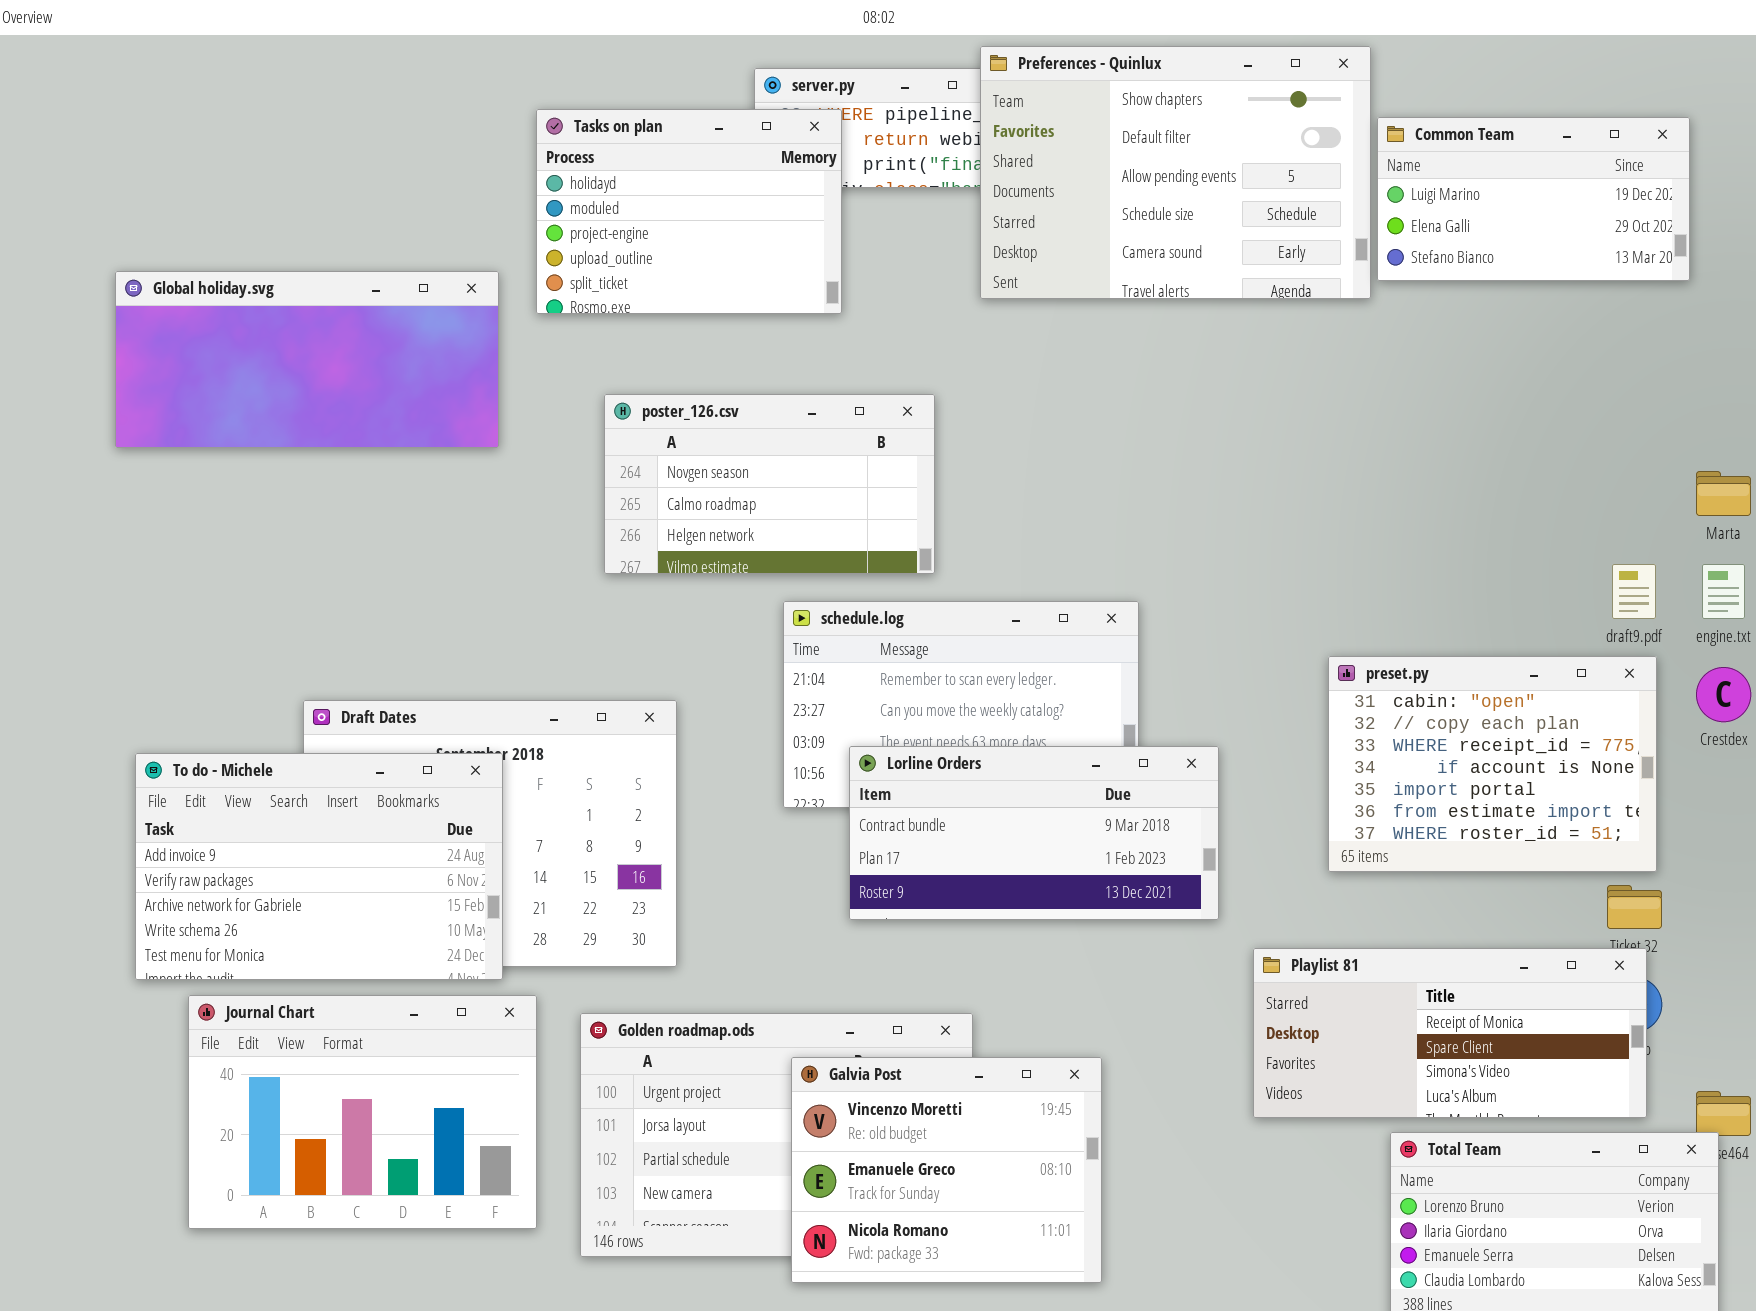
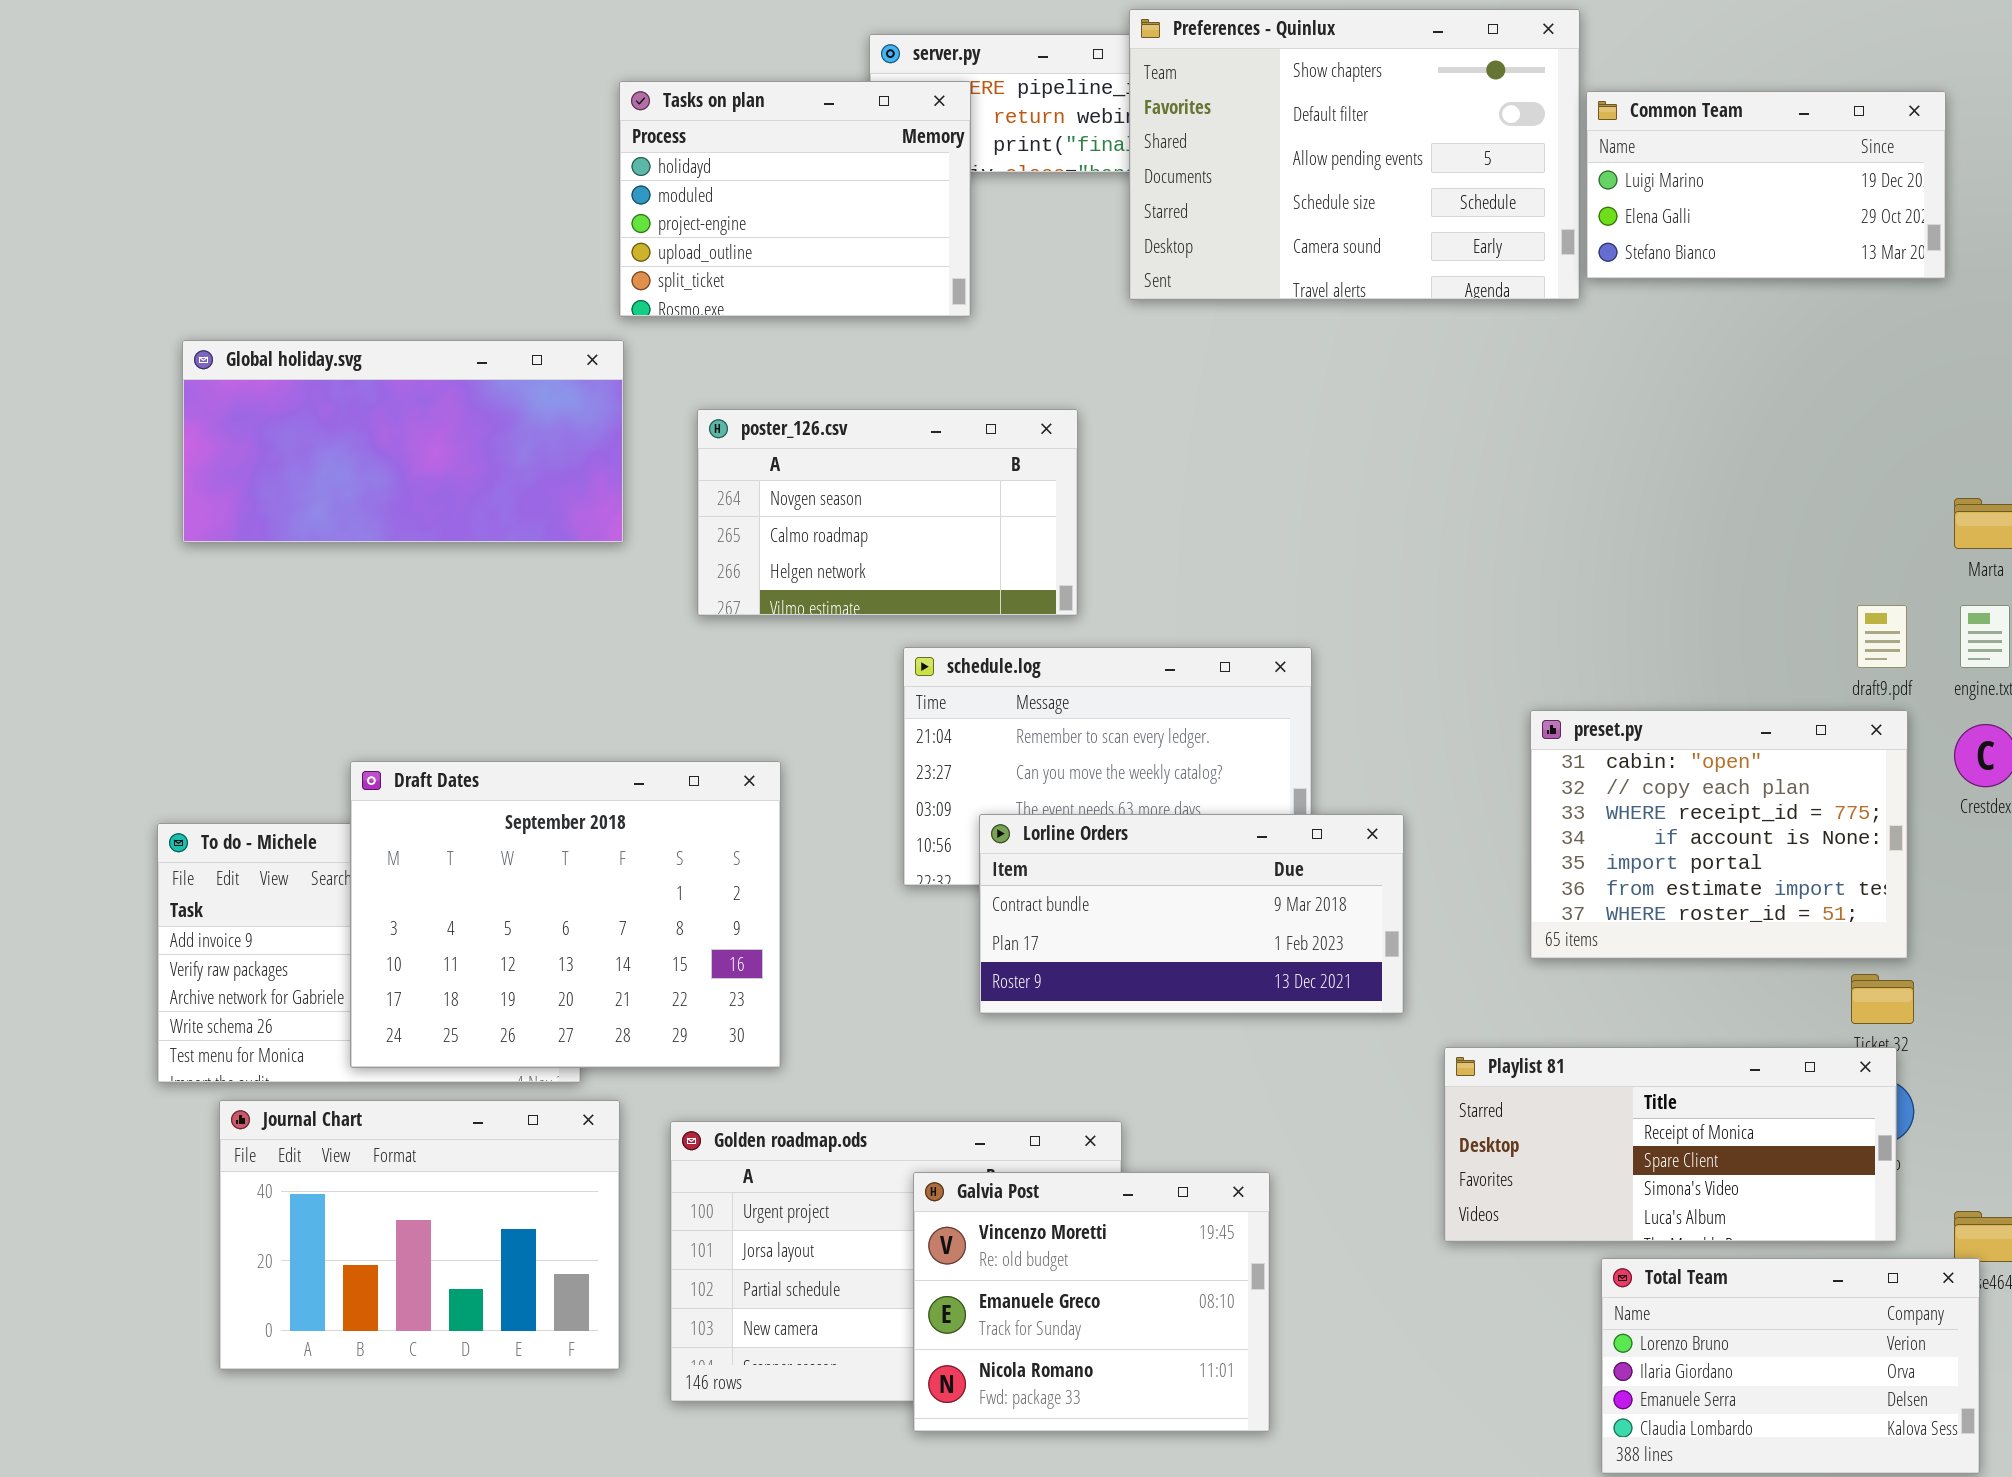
Global holiday.svg: [115,271,499,448] -> [182,340,624,543], moved
Draft Dates: [303,700,677,967] -> [350,761,781,1068], raised

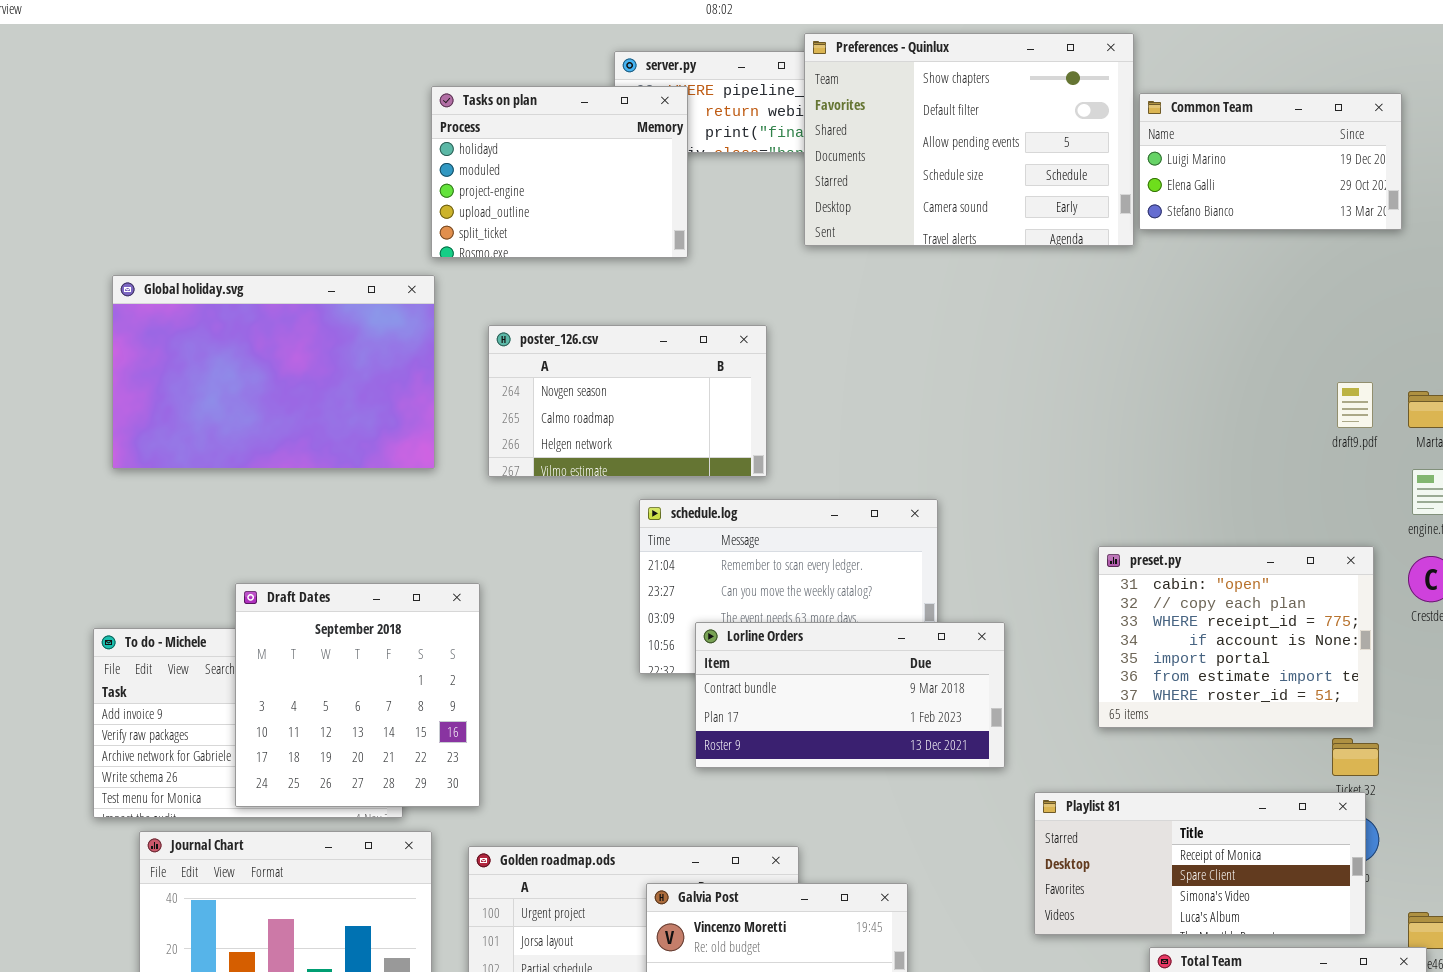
Global holiday.svg: [182,340,624,543] -> [112,275,435,469], resized
draft9.pdf: [1857,605,1907,668] -> [1337,382,1373,428], moved
Draft Dates: [350,761,781,1068] -> [235,583,480,807], resized

